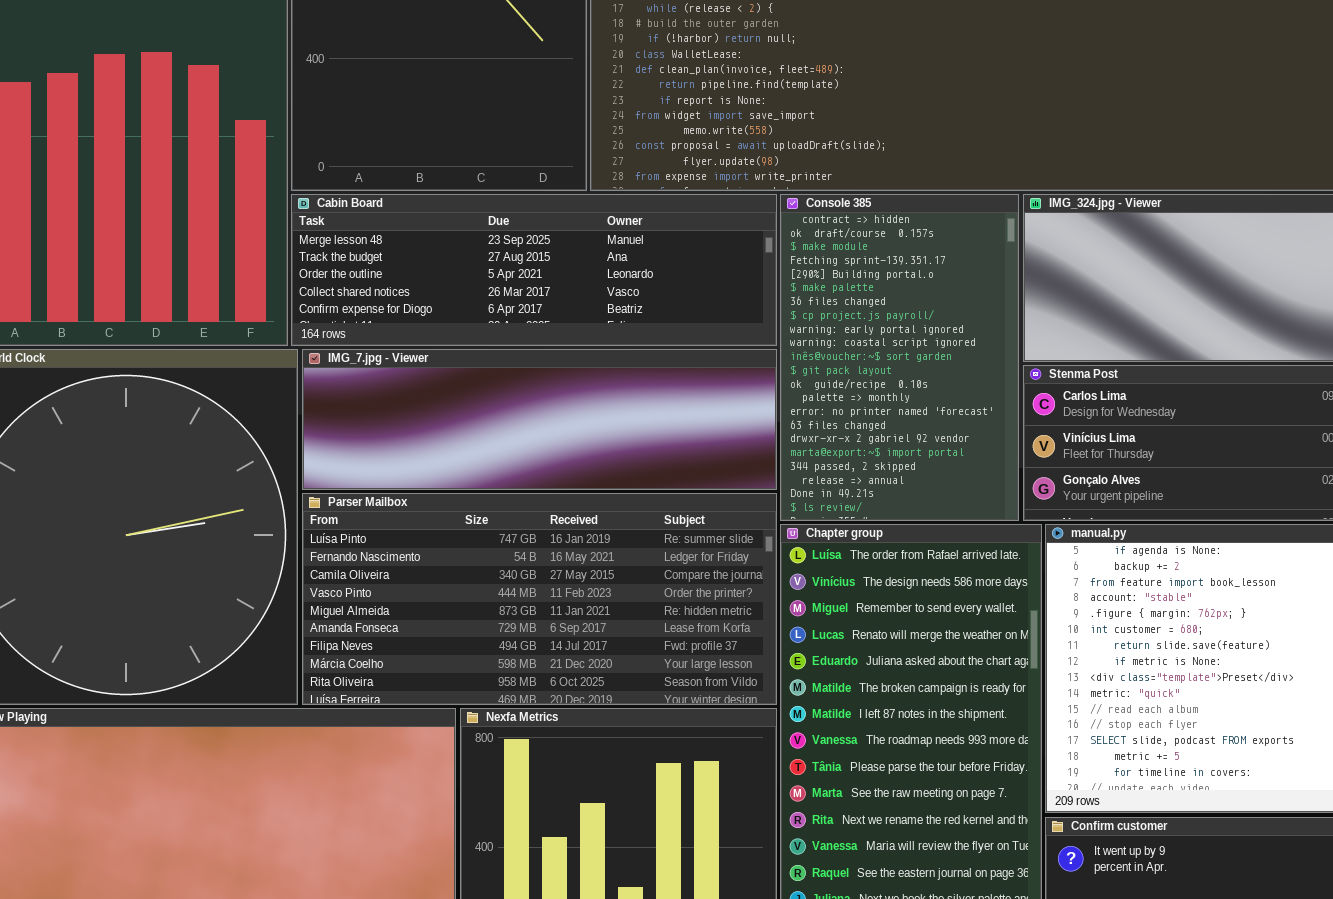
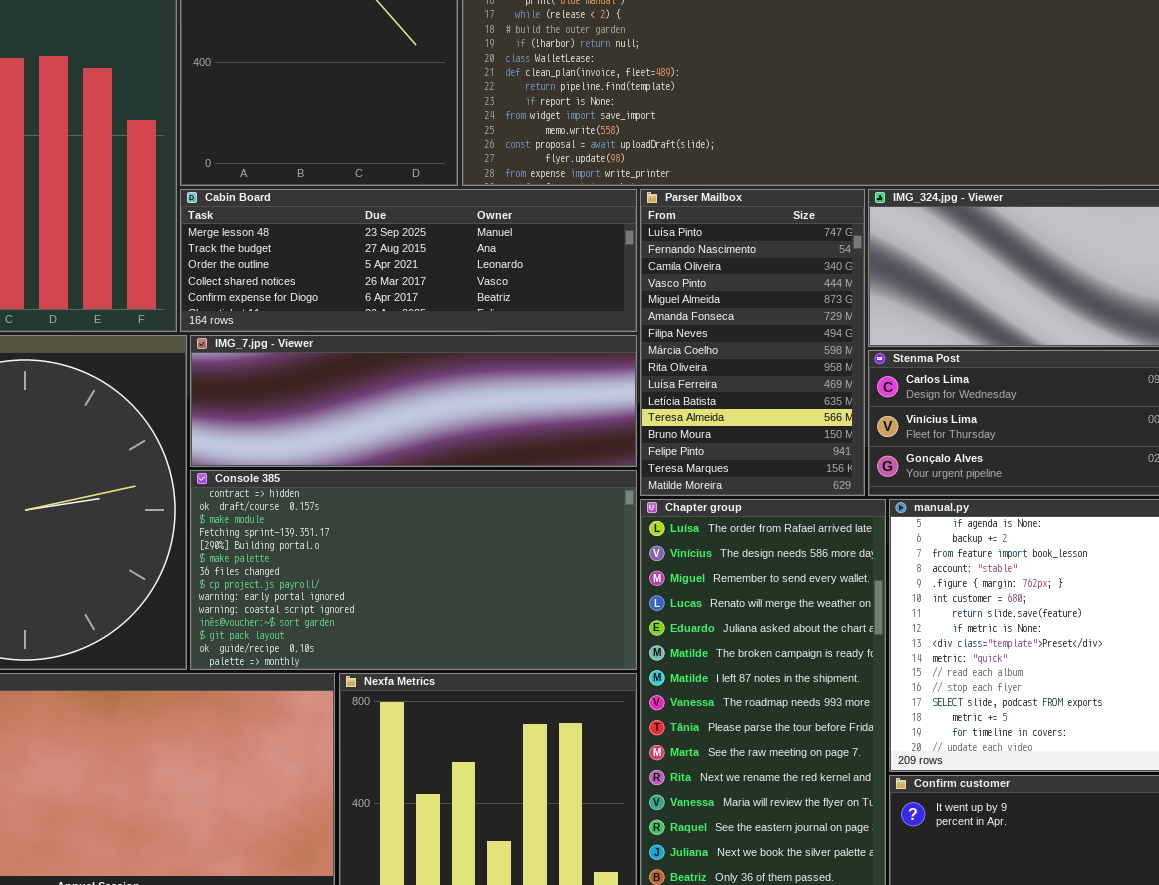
Console 385: [780,194,1019,521] -> [190,470,637,670], moved, resized
Parser Mailbox: [302,493,777,705] -> [640,189,865,496], moved, resized

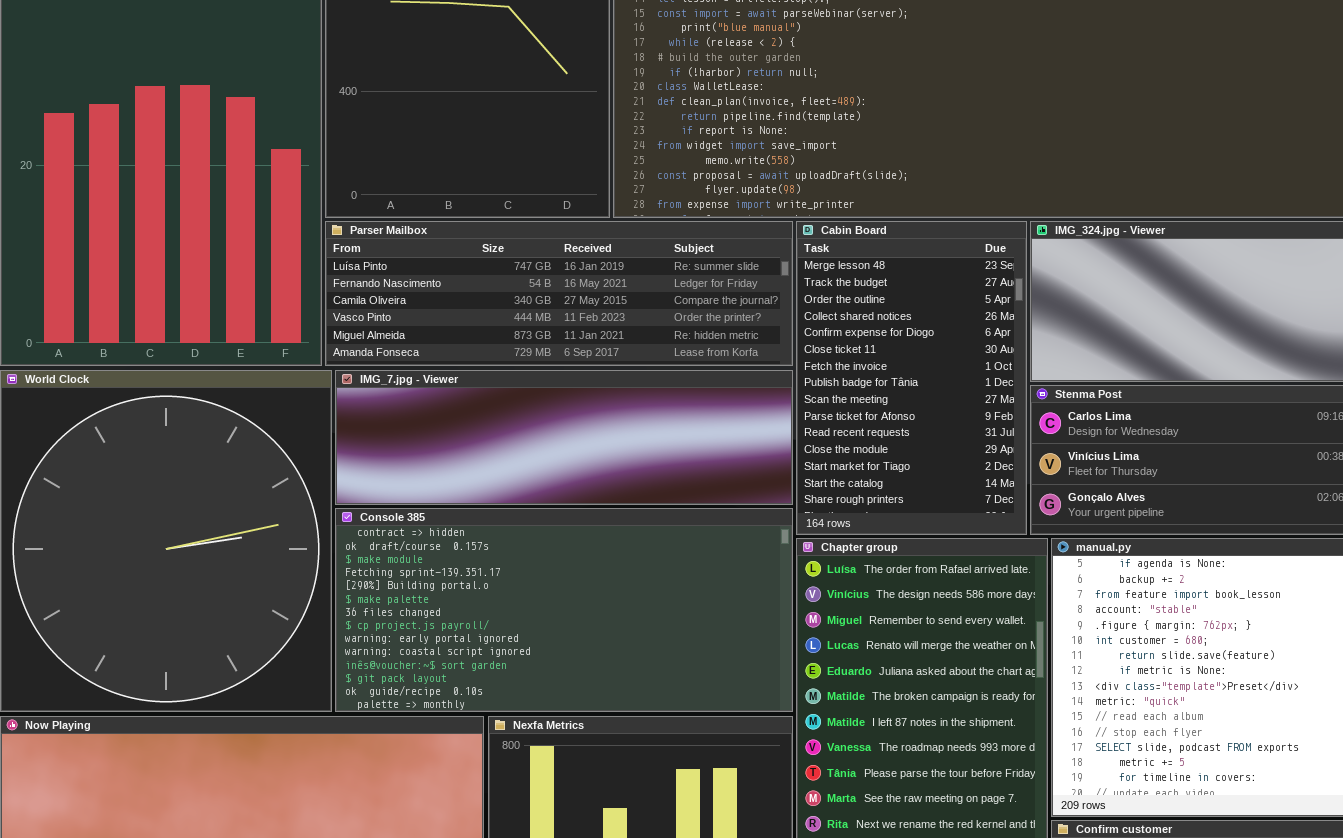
Cabin Board: [180,189,637,332] -> [796,221,1027,535], moved, resized
Parser Mailbox: [640,189,865,496] -> [325,221,793,366], moved, resized

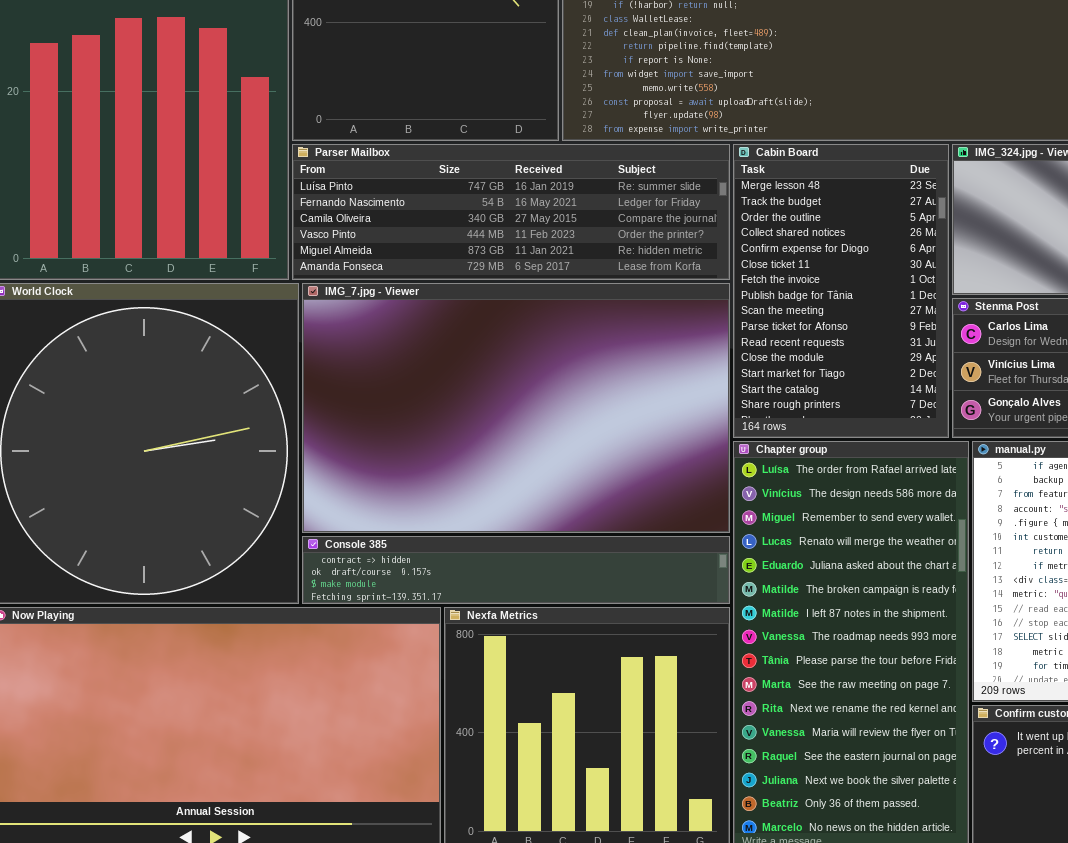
IMG_7.jpg - Viewer: [335,370,793,505] -> [302,283,730,533], resized
Console 385: [335,508,793,712] -> [302,536,730,604], resized

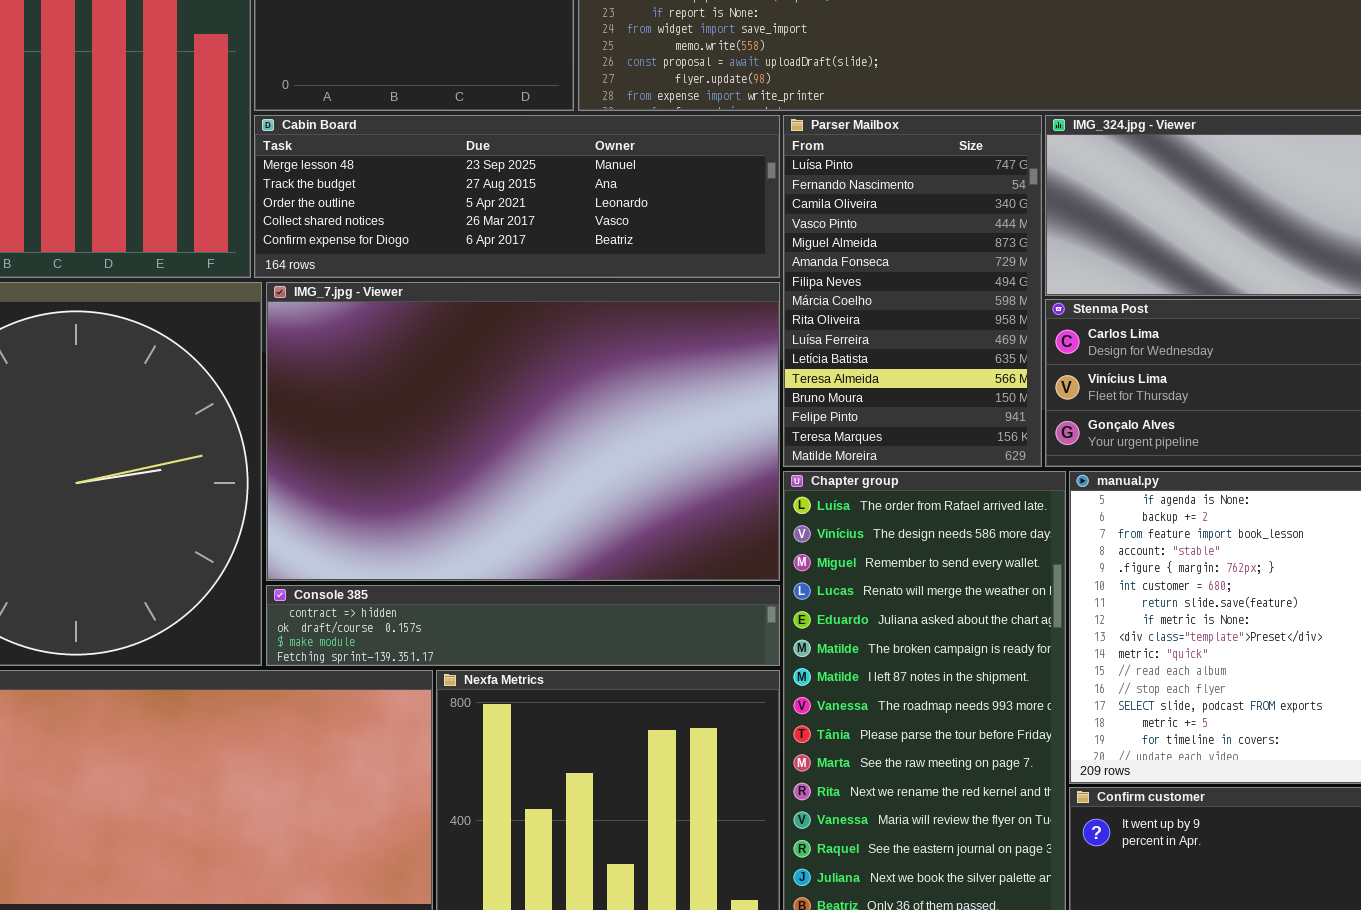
Parser Mailbox: [292,144,730,280] -> [783,115,1042,467], moved, resized
Cabin Board: [733,144,949,438] -> [254,115,780,278], moved, resized

